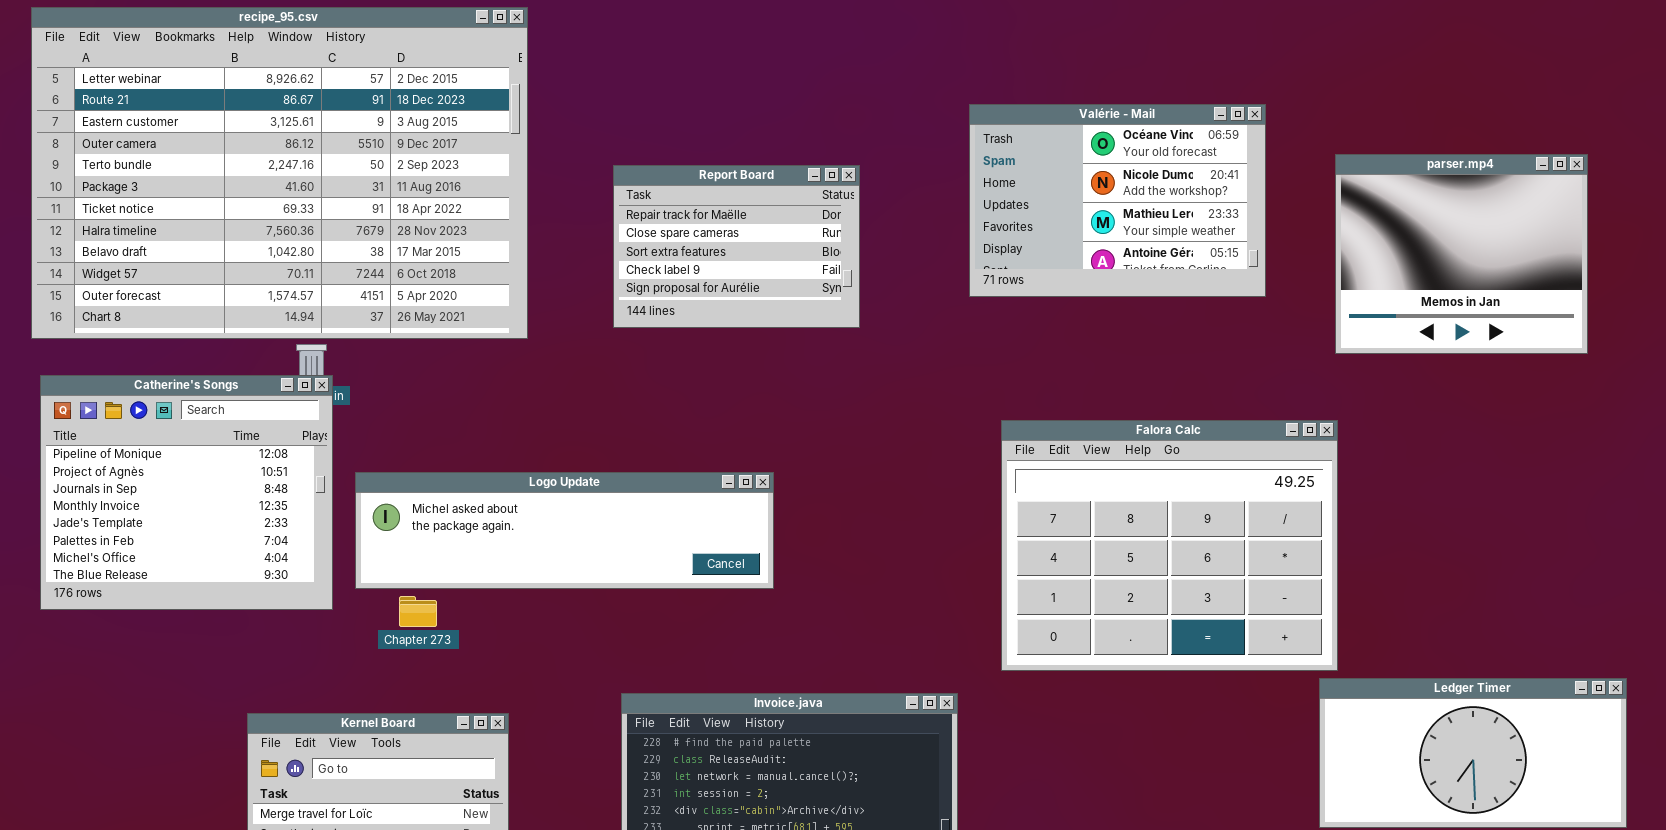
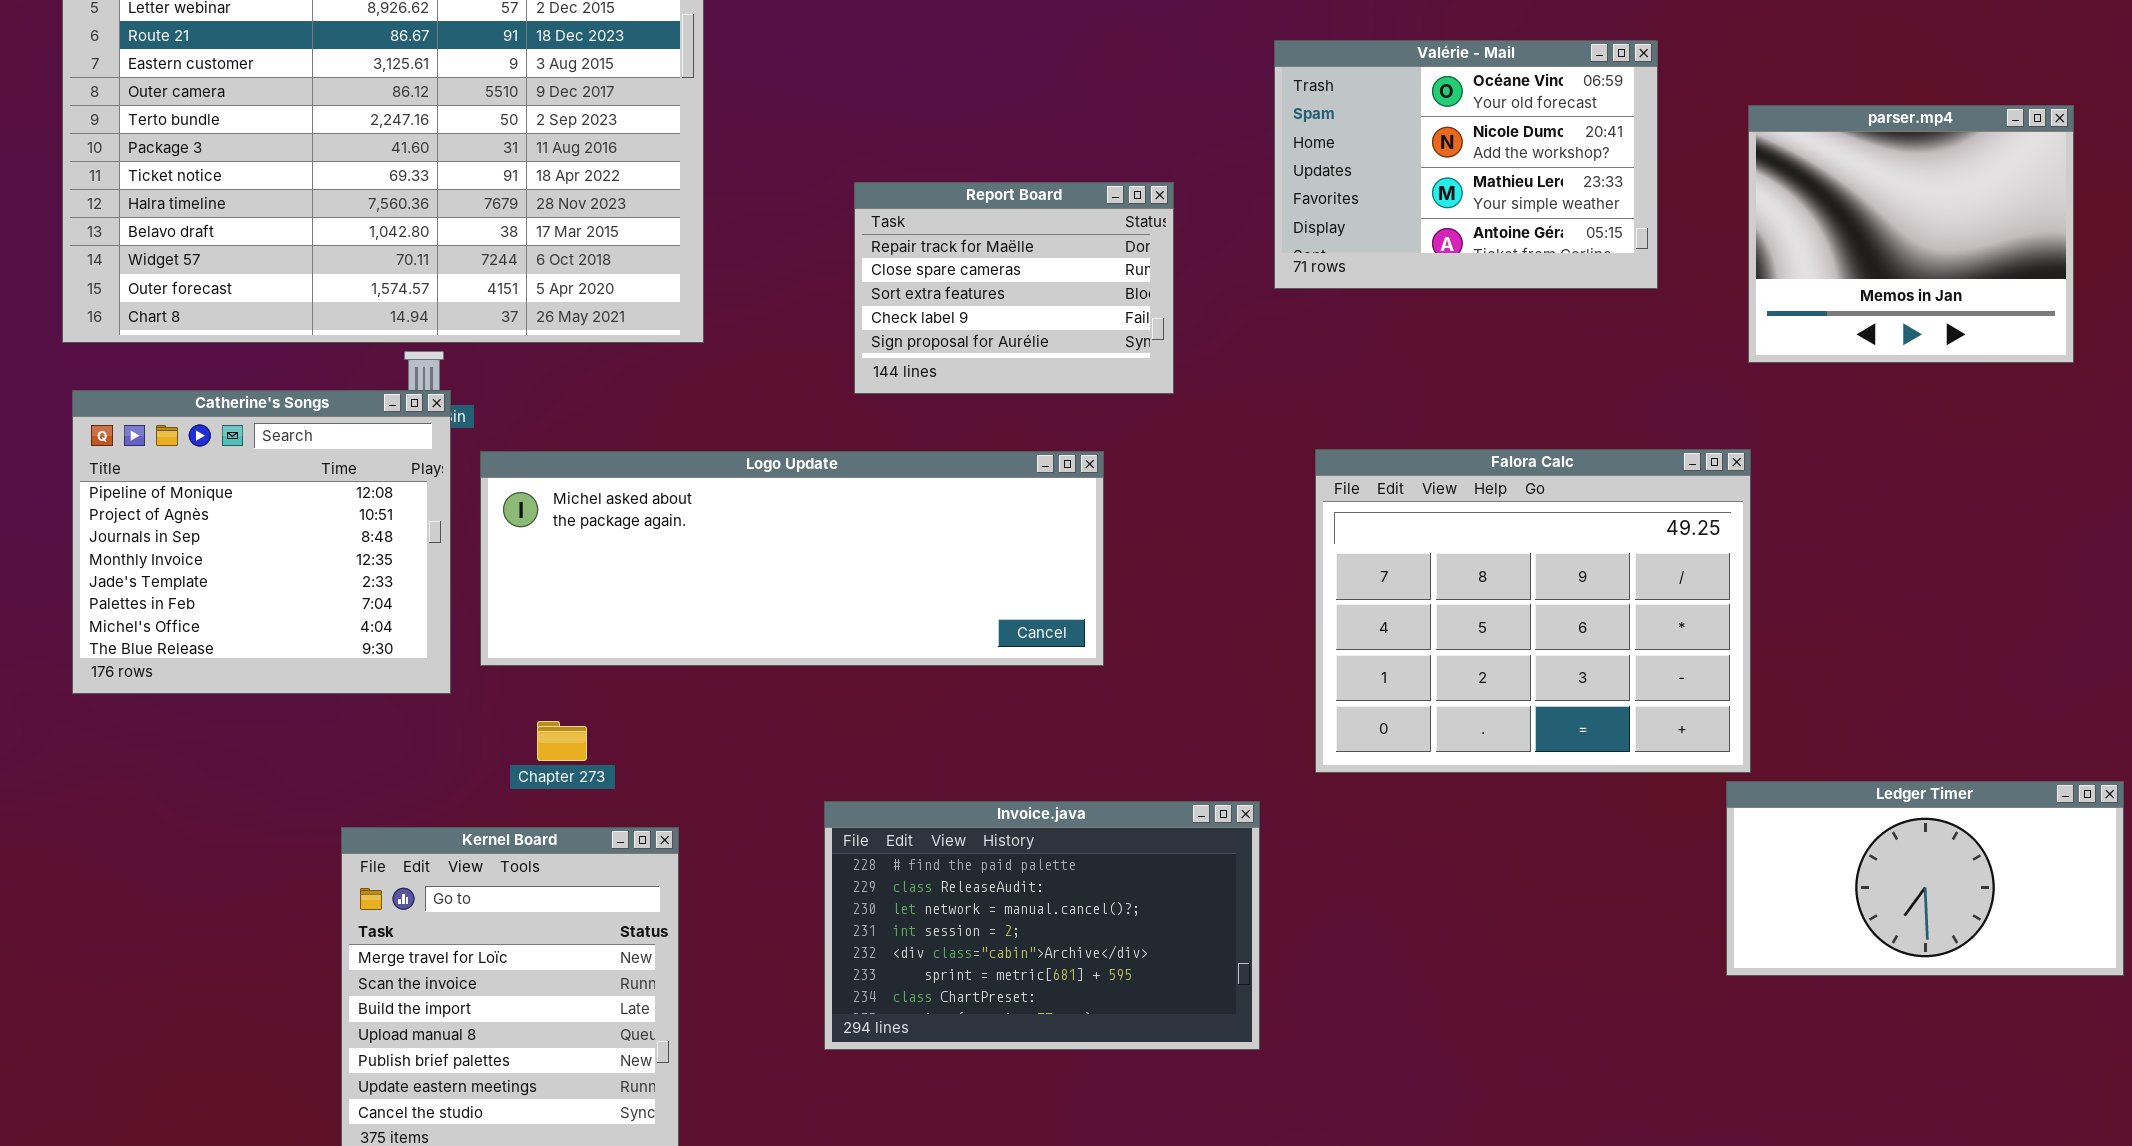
Report Board: [613,165,860,328] -> [854,182,1174,394], moved
Logo Update: [355,472,774,589] -> [480,451,1104,666], resized
Chapter 273: [399,596,437,627] -> [537,721,587,761], moved

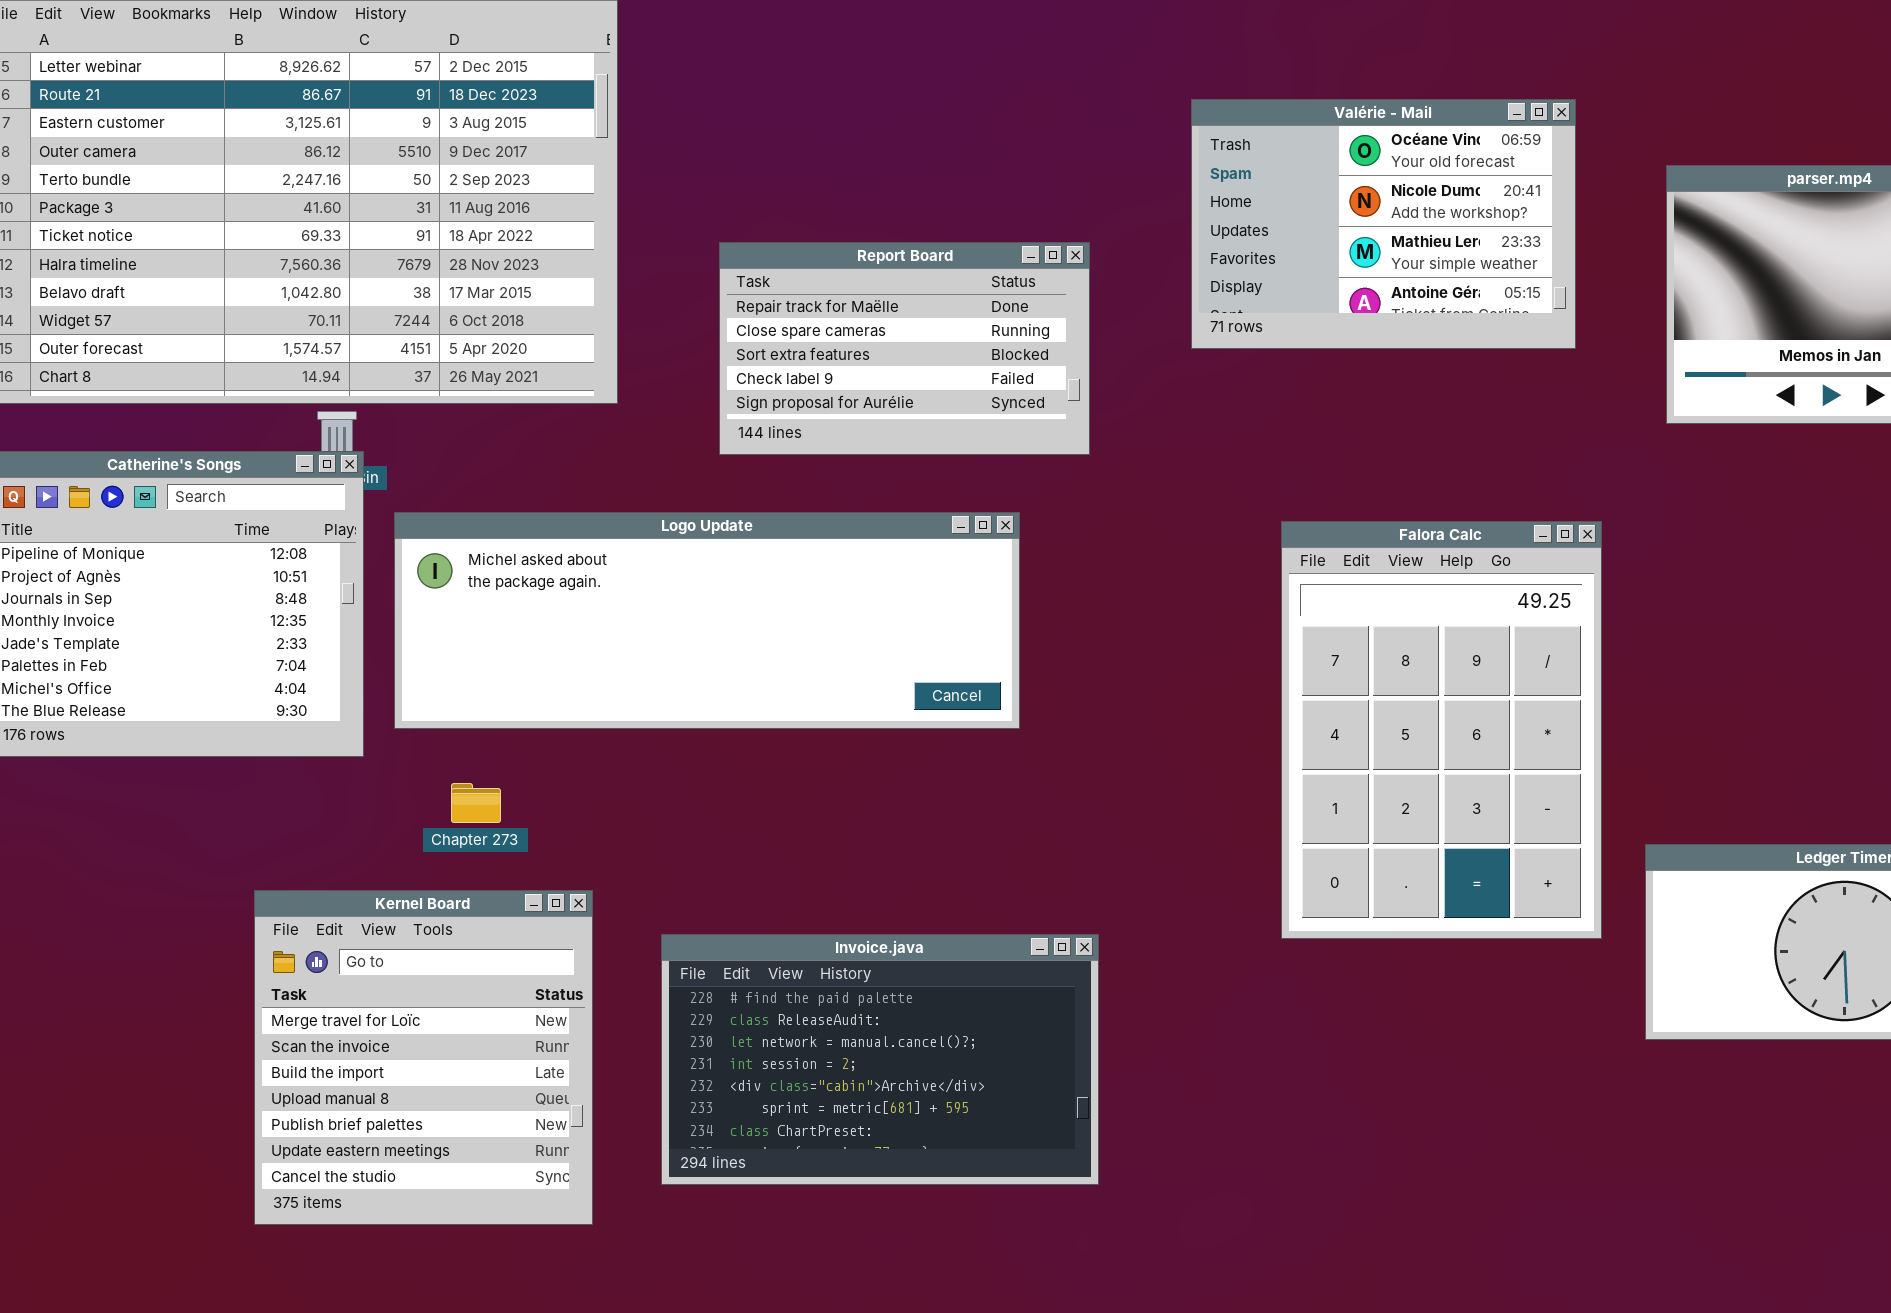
Report Board: [854,182,1174,394] -> [719,242,1090,455], resized
Falora Calc: [1315,449,1751,773] -> [1281,521,1602,939], moved, resized
Invoice.java: [824,801,1260,1050] -> [661,934,1099,1185], moved

